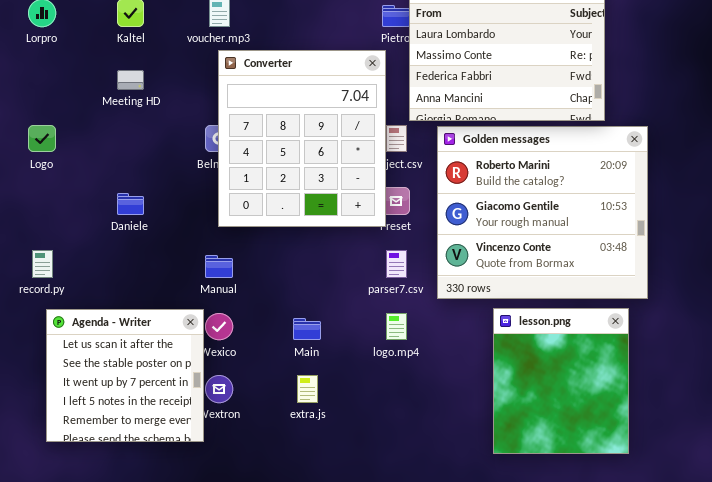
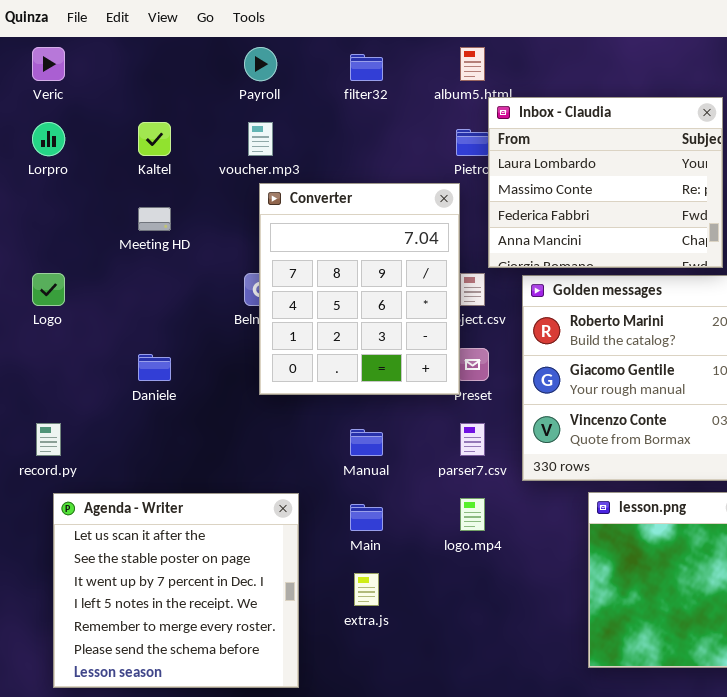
Manual: [205,255,233,278] -> [350,429,383,456], moved
Agenda - Writer: [46,309,204,442] -> [53,493,299,688], resized

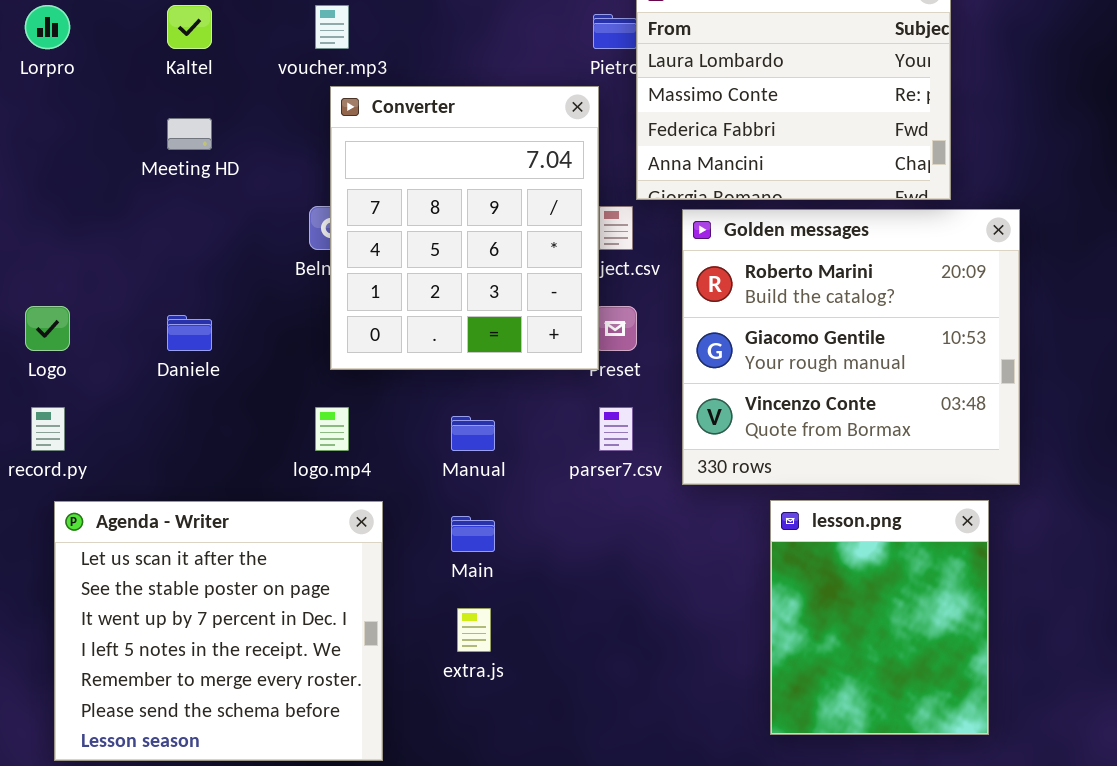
Logo: [32,273,65,306] -> [25,306,70,351], moved
logo.mp4: [460,498,485,531] -> [315,407,349,451], moved

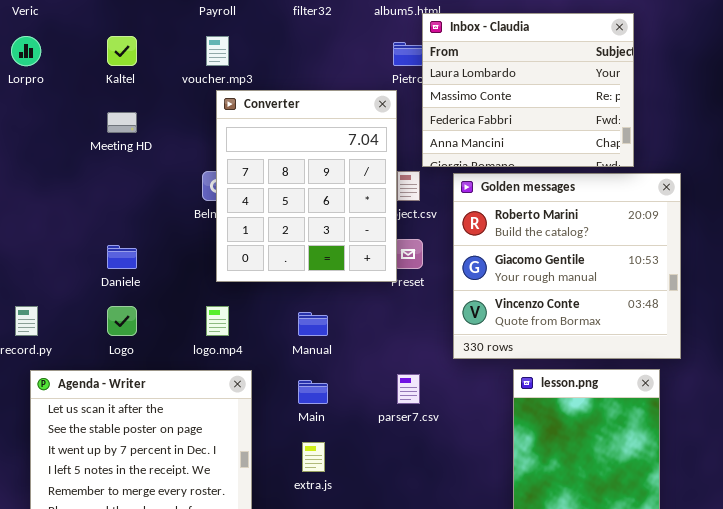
Logo: [25,306,70,351] -> [107,306,137,336], moved
parser7.csv: [599,407,633,451] -> [397,374,420,404], moved

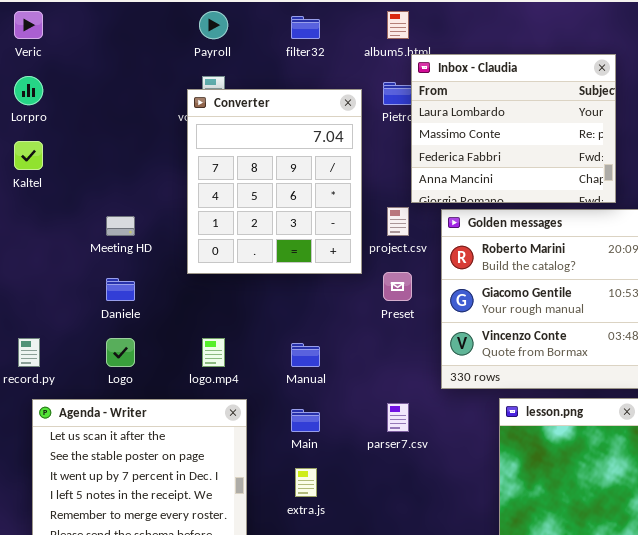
Kaltel: [107,36,137,66] -> [14,141,43,170], moved
Converter: [216,90,397,282] -> [187,89,362,274], moved
Meeting HD: [107,112,137,133] -> [106,216,135,236], moved

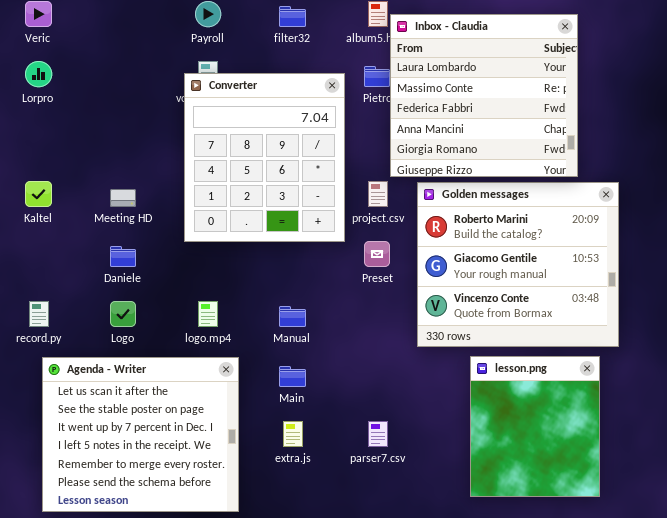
Inbox - Claudia: [411,54,616,203] -> [390,14,578,177], resized
Kaltel: [14,141,43,170] -> [25,181,52,207], moved
parser7.csv: [387,403,409,432] -> [368,421,388,447], moved

